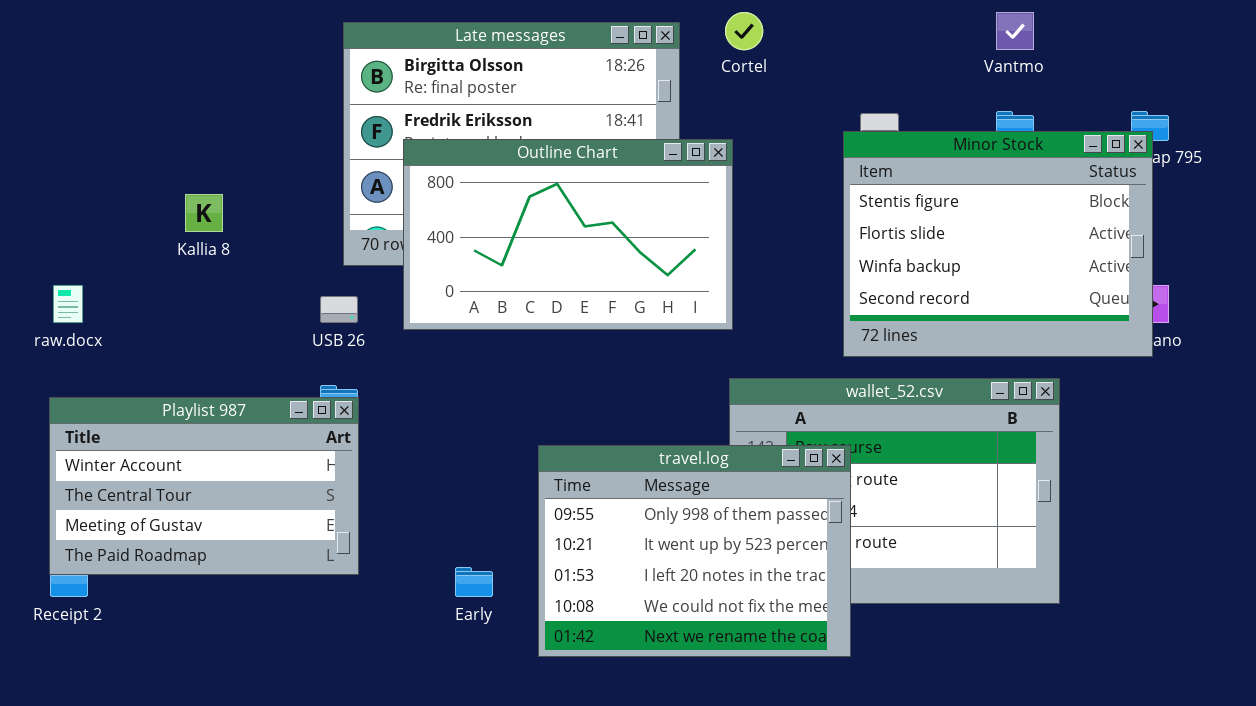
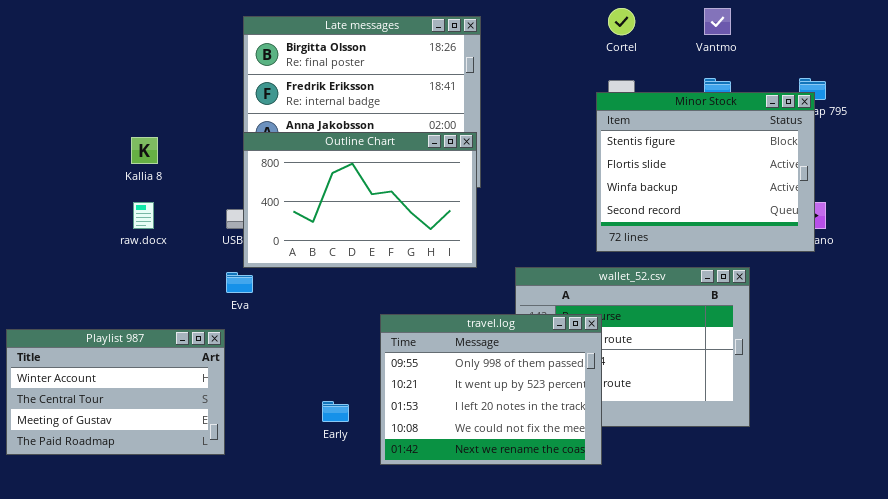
Cortel: [725,12,763,50] -> [608,8,635,35], moved
Outline Chart: [403,139,733,330] -> [243,132,477,268], moved
raw.docx: [53,285,83,323] -> [133,202,154,229], moved
Playlist 987: [49,397,359,575] -> [6,329,225,455], moved

